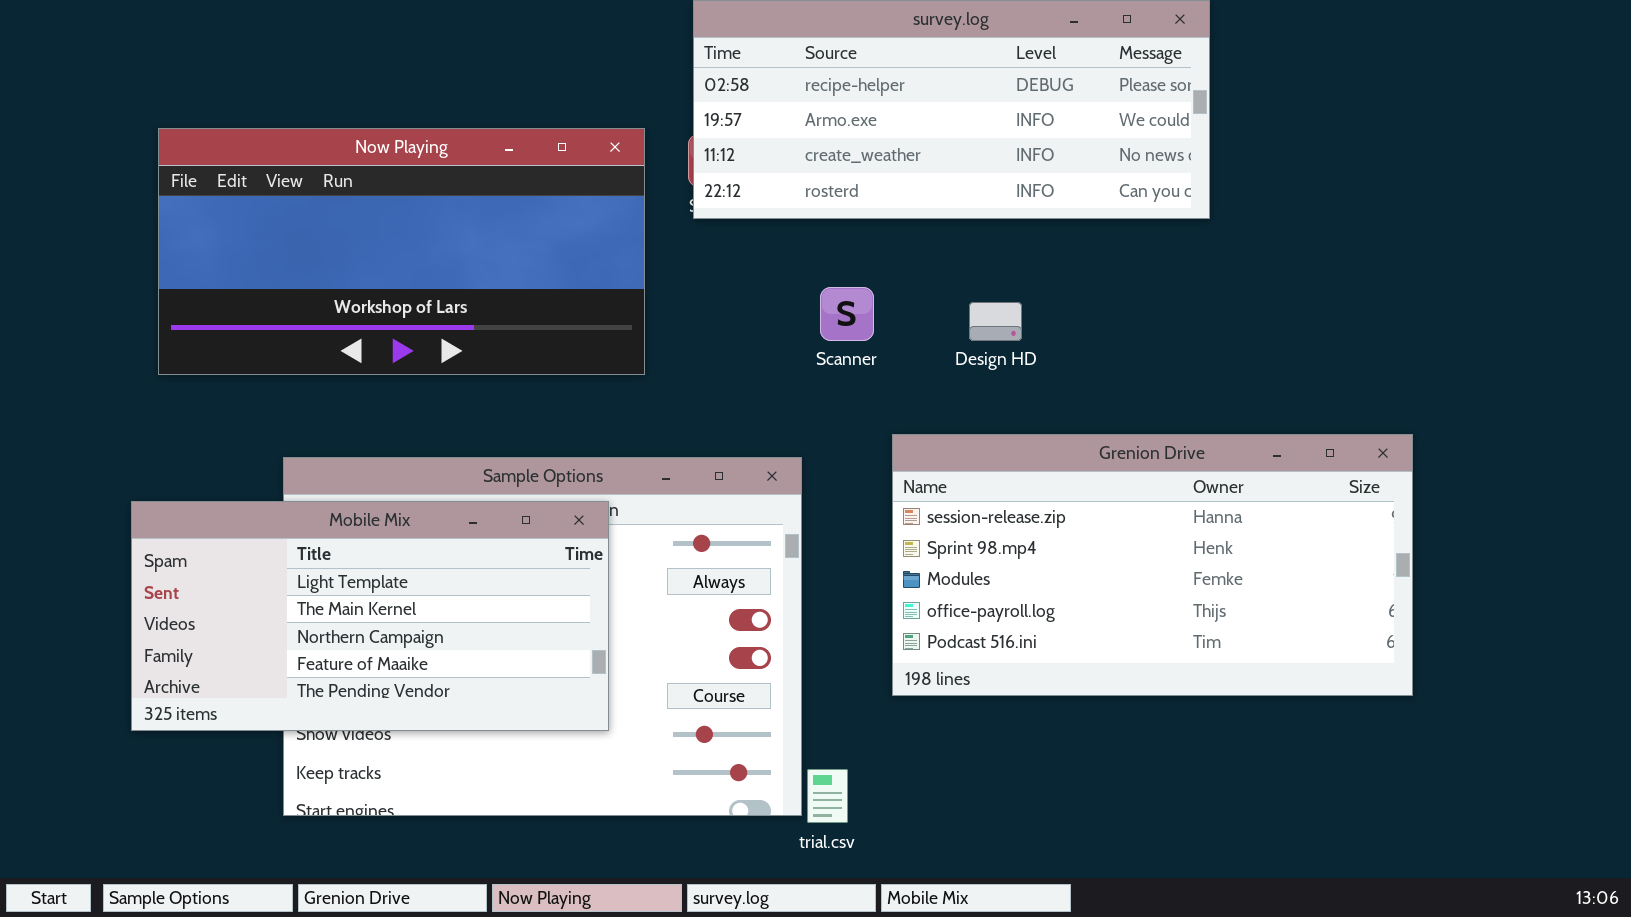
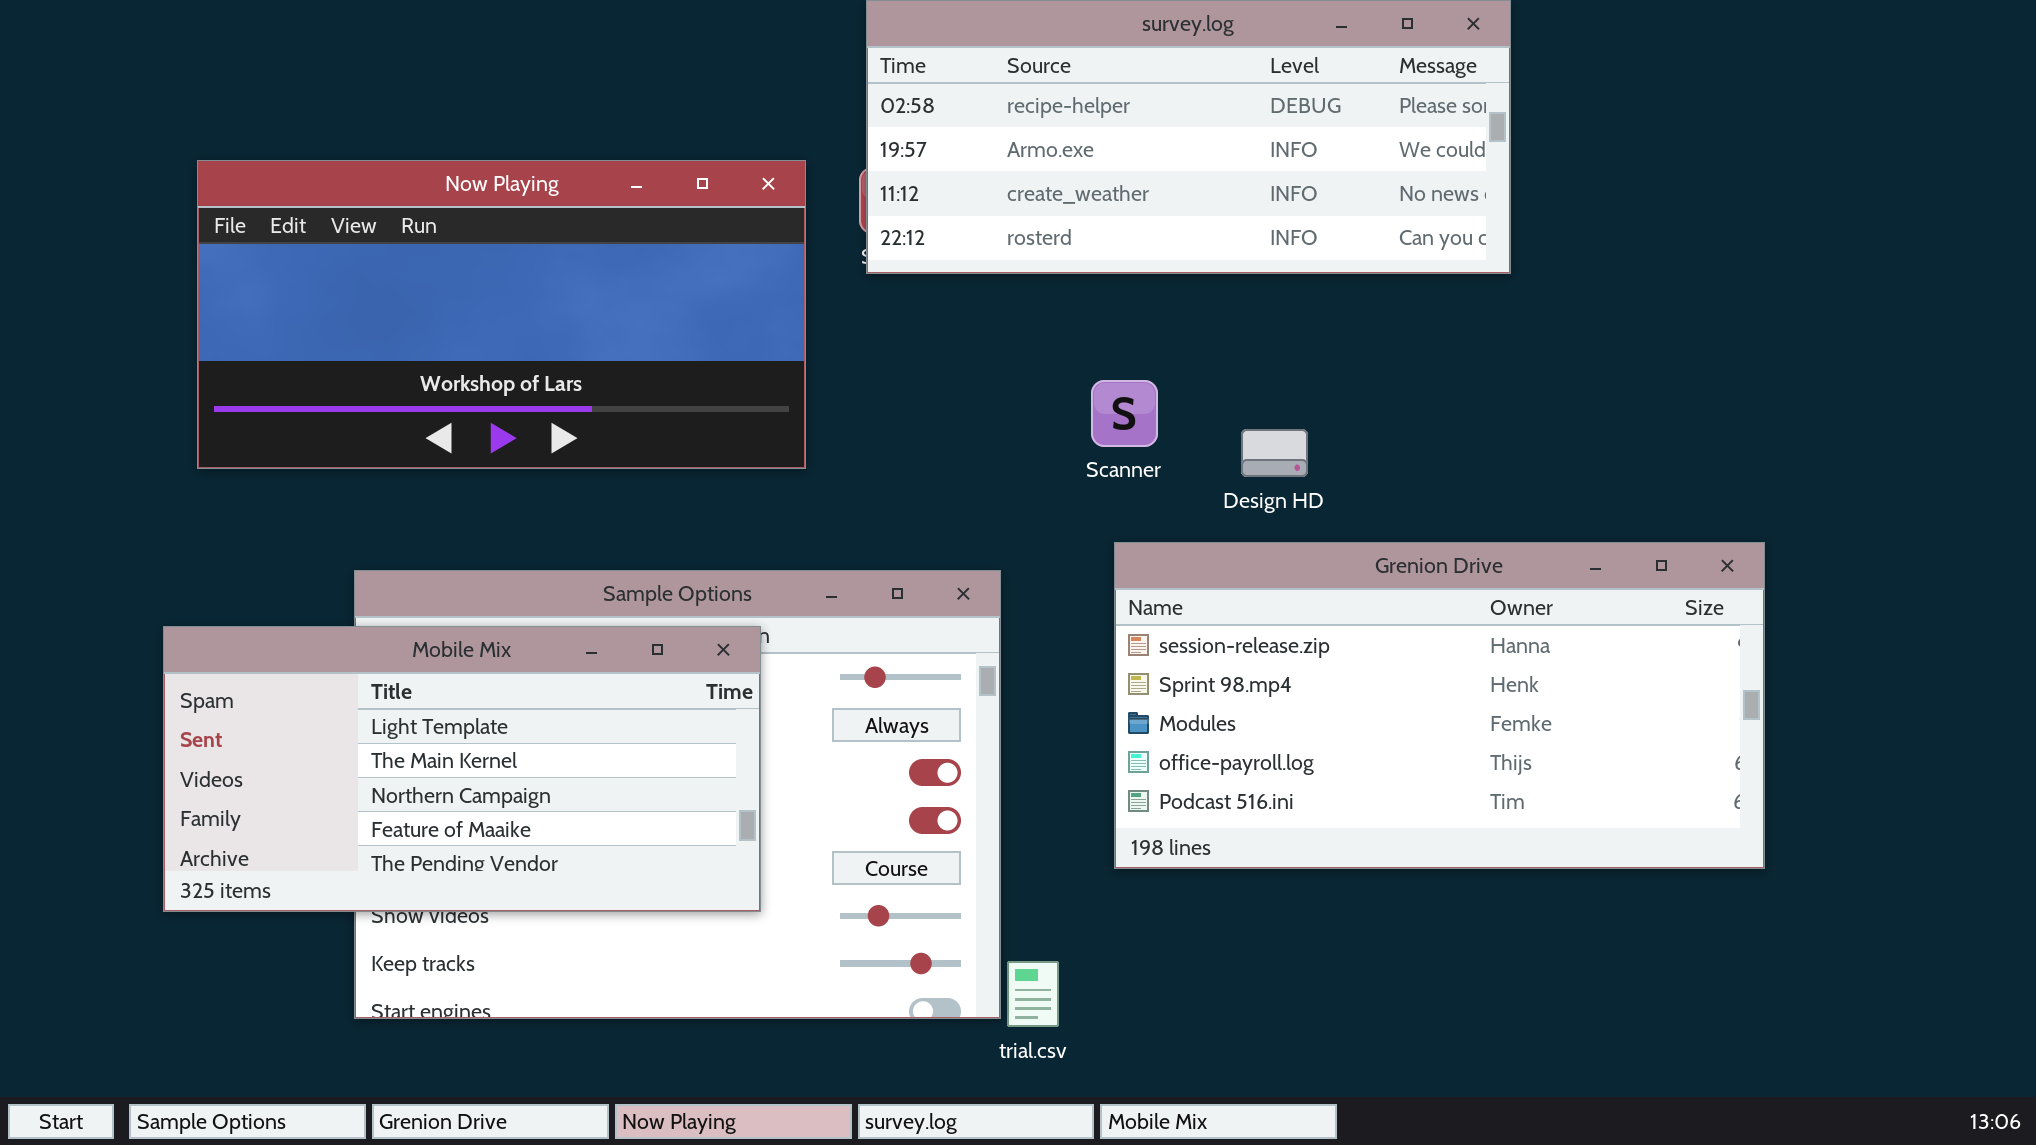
Scanner: [820,287,874,341] -> [1091,380,1158,447], moved
Design HD: [969,302,1022,341] -> [1241,429,1308,477], moved

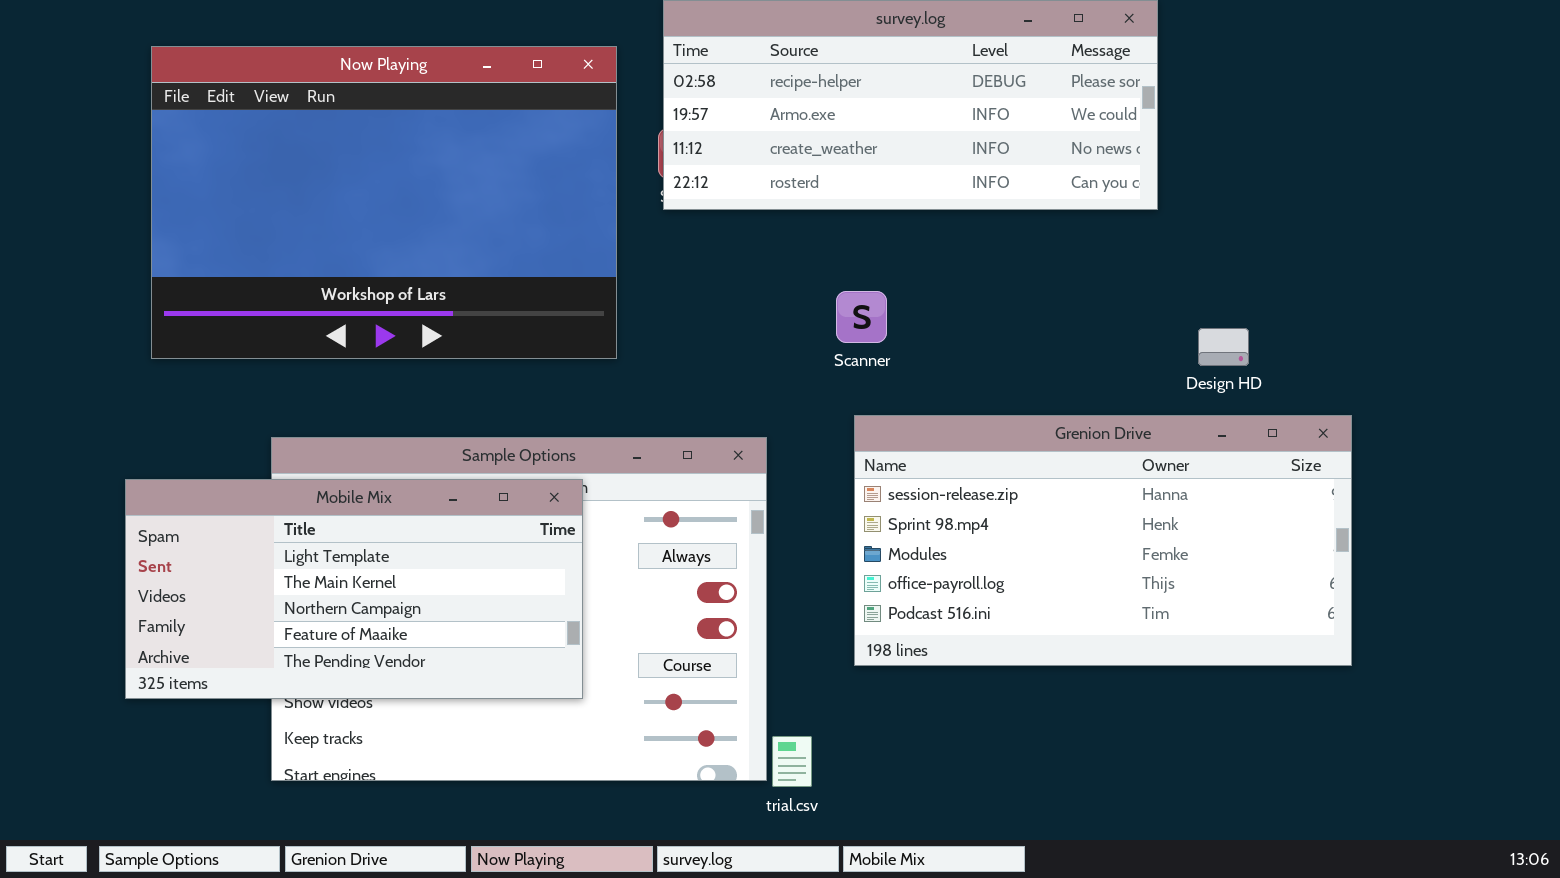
Now Playing: [197,160,806,469] -> [151,46,617,359], resized
Design HD: [1241,429,1308,477] -> [1198,328,1249,366], moved

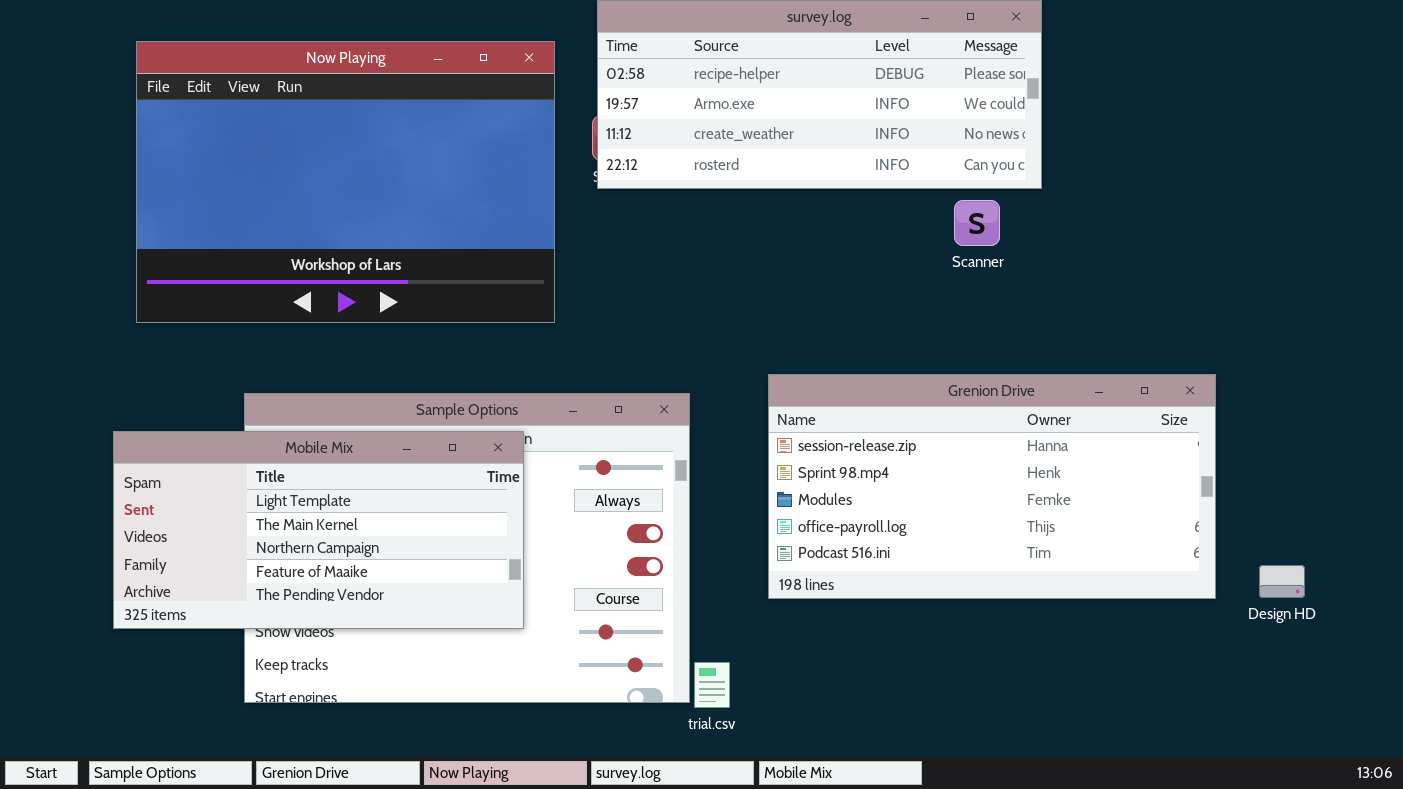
Scanner: [836,291,887,343] -> [954,200,1000,246], moved
Design HD: [1198,328,1249,366] -> [1259,565,1305,598], moved

